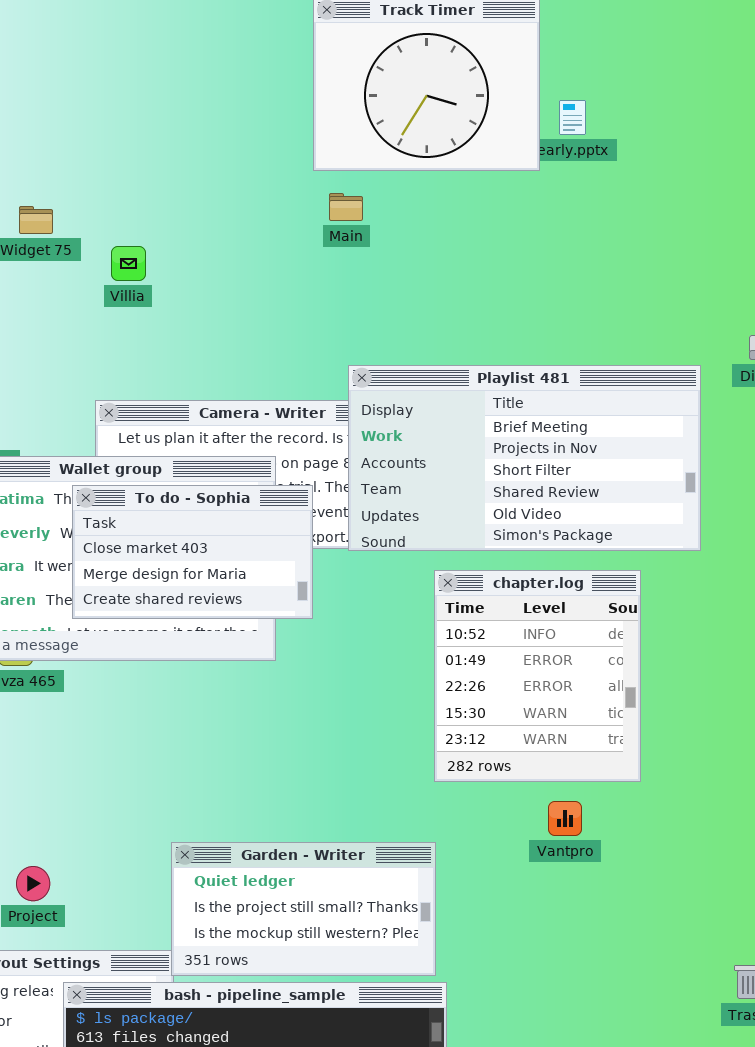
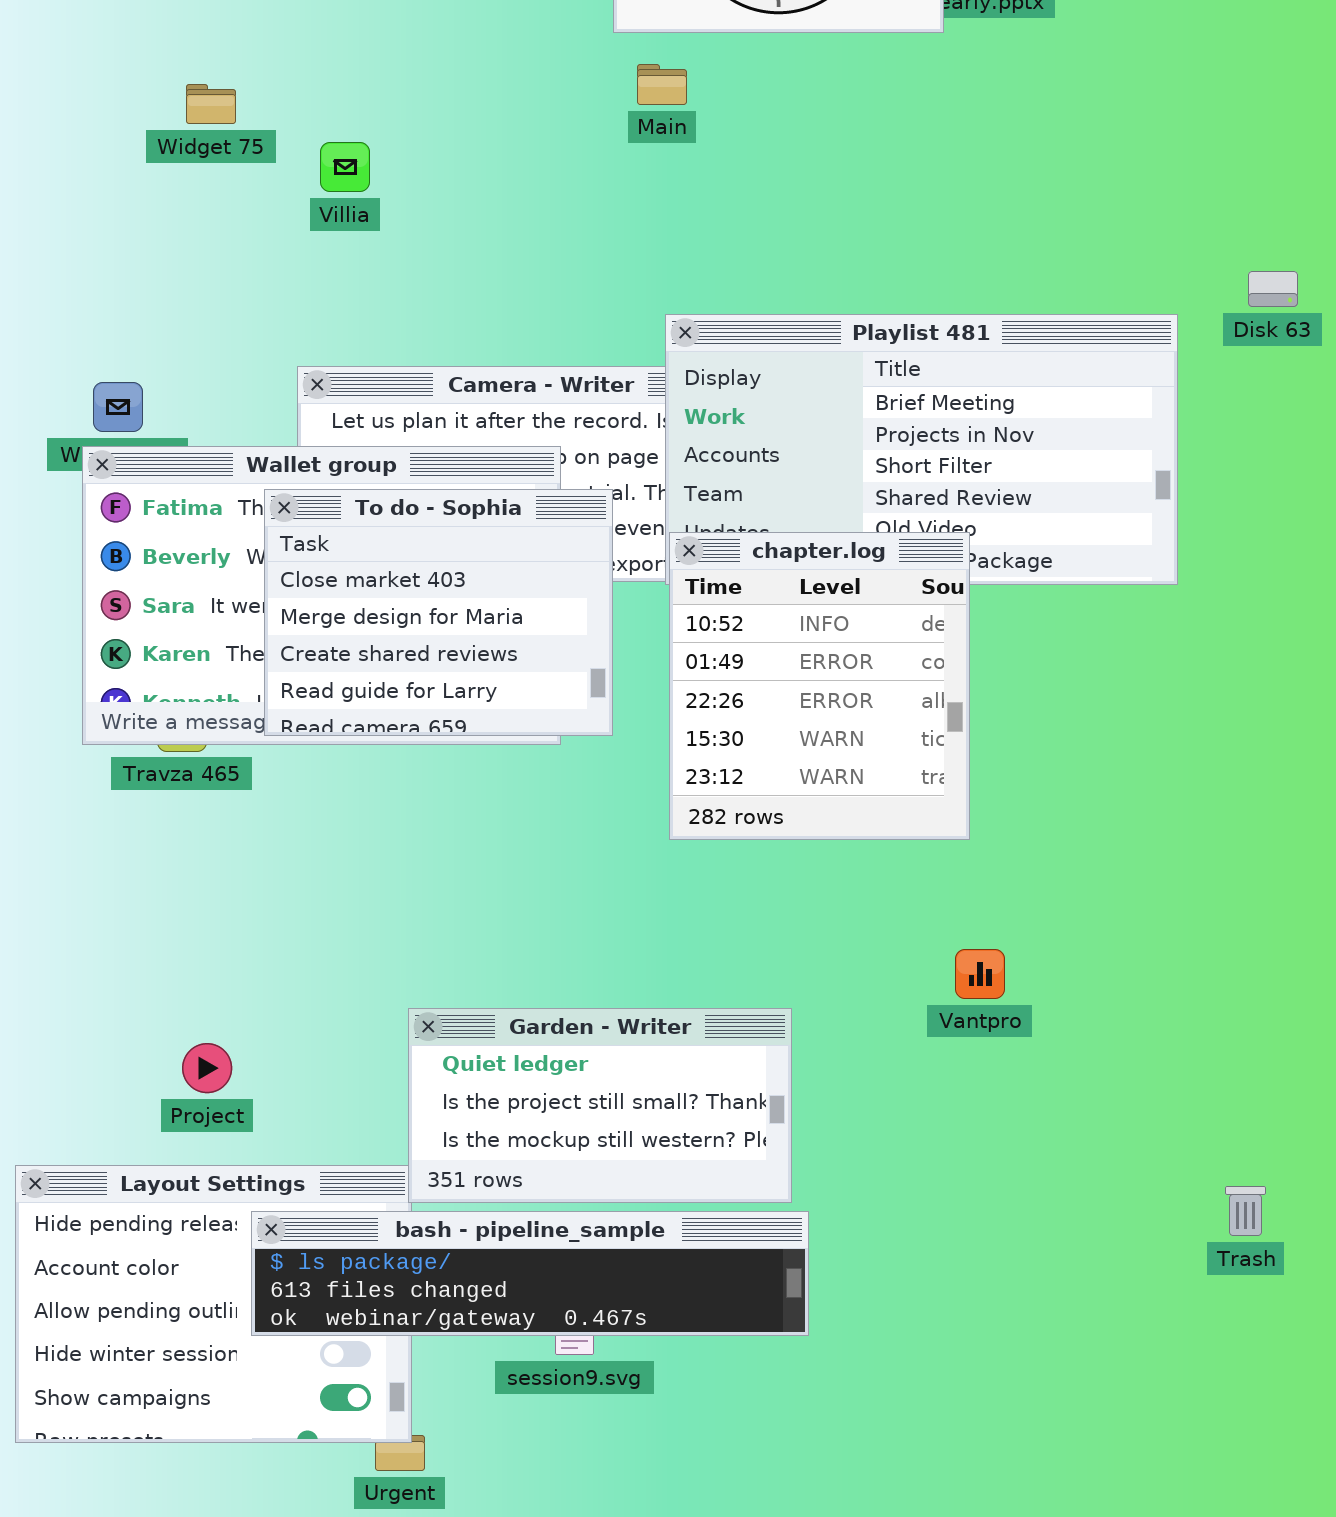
To do - Sophia: [72,485,313,619] -> [264,489,613,736], resized
chapter.log: [434,570,641,782] -> [669,532,970,840], moved

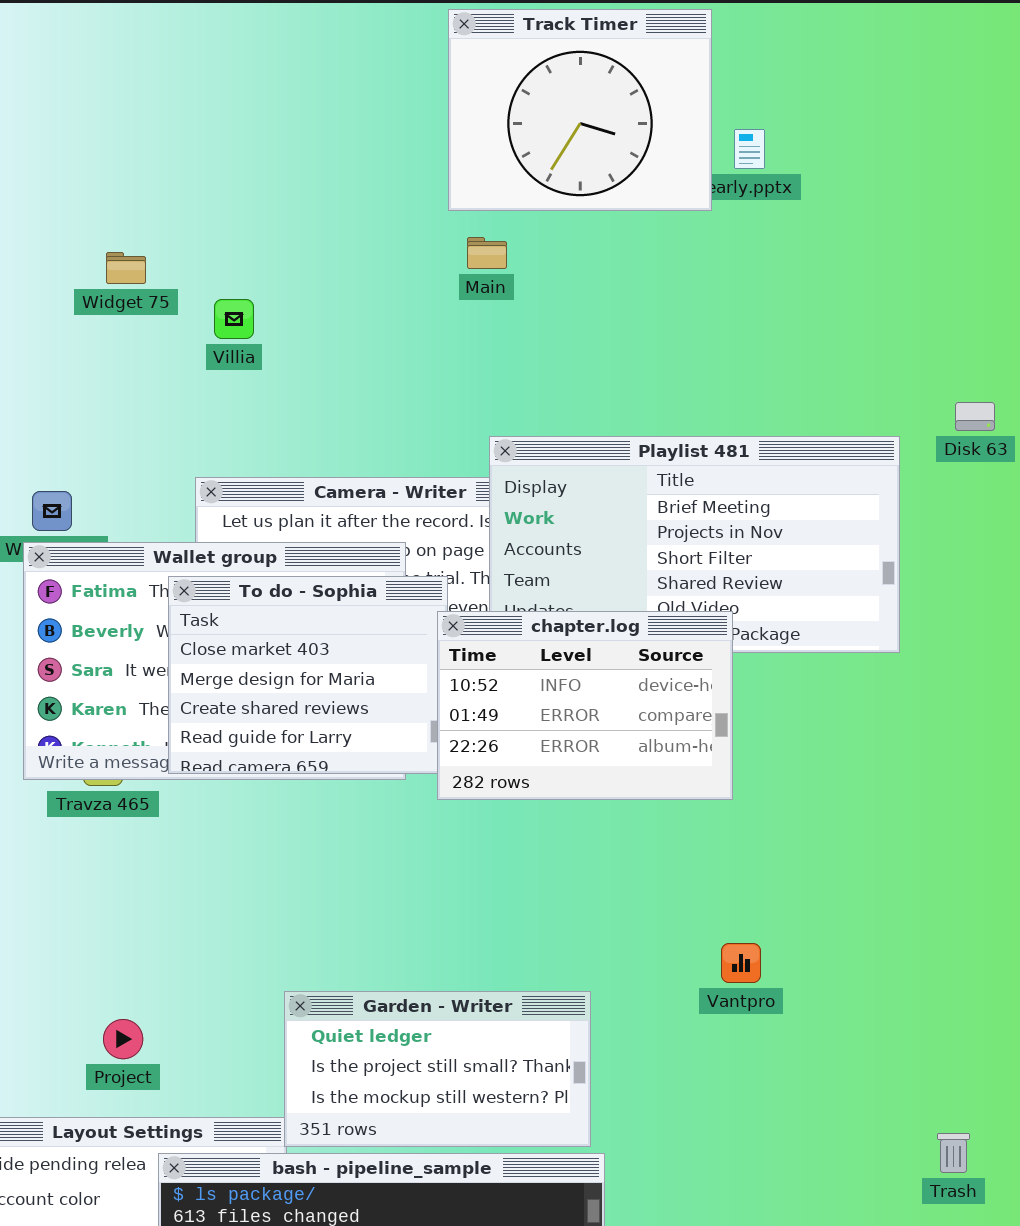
chapter.log: [669,532,970,840] -> [437,611,733,800], resized

